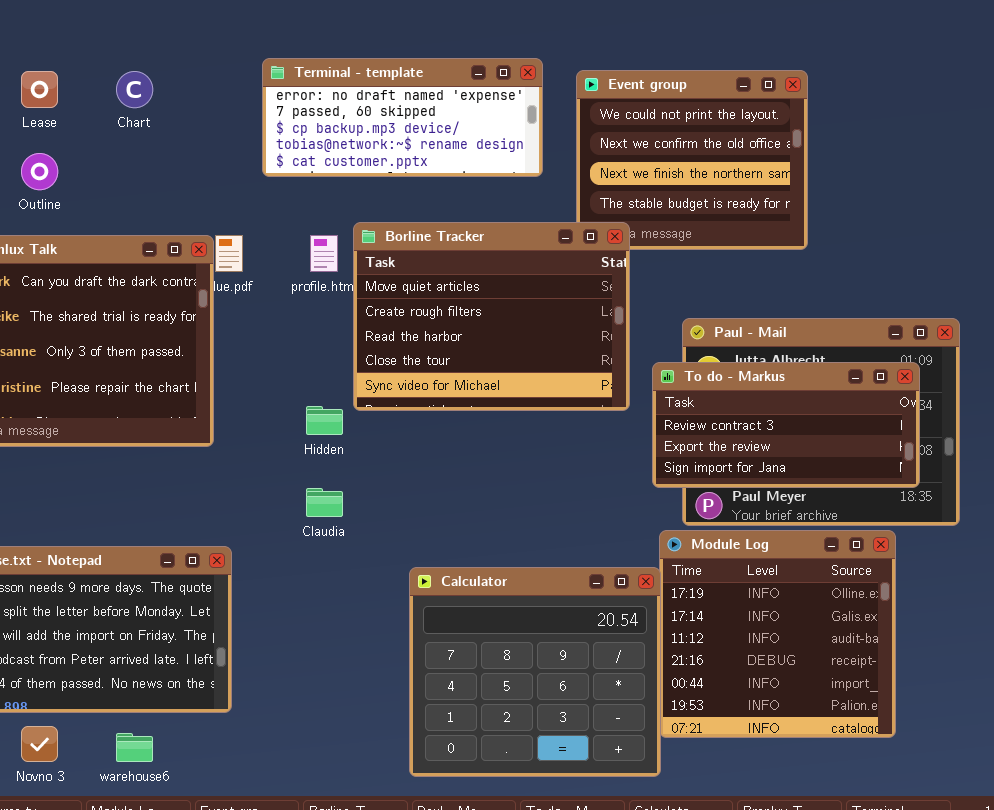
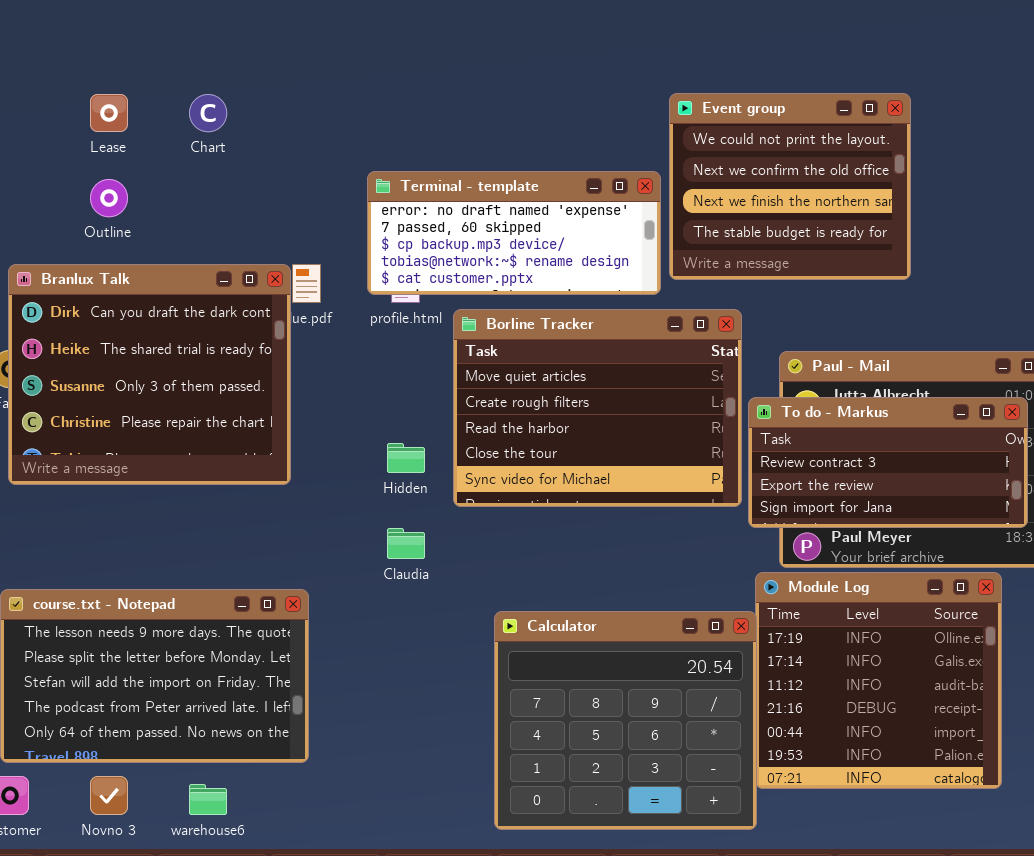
Terminal - template: [262,58,543,177] -> [367,171,661,295], moved
Borline Tracker: [353,222,630,411] -> [453,309,742,507], moved

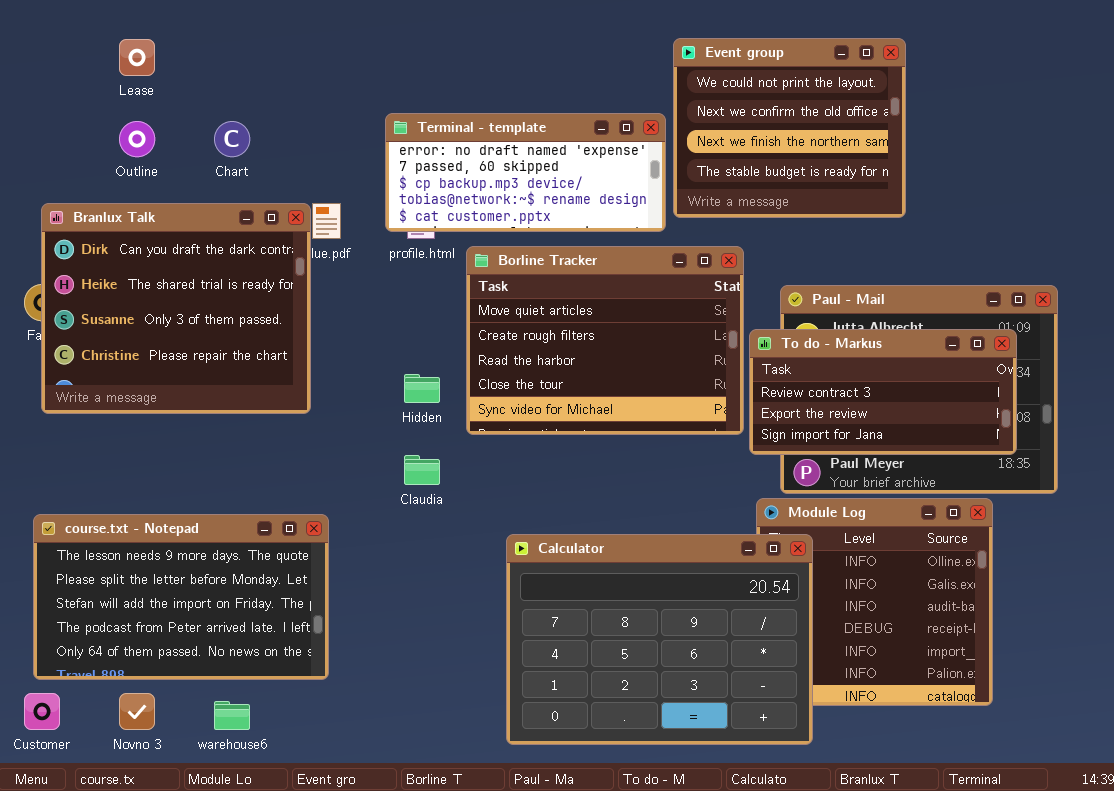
Chart: [189,94,227,132] -> [214,121,250,157], moved
Calculator: [494,611,757,830] -> [506,534,813,745], resized

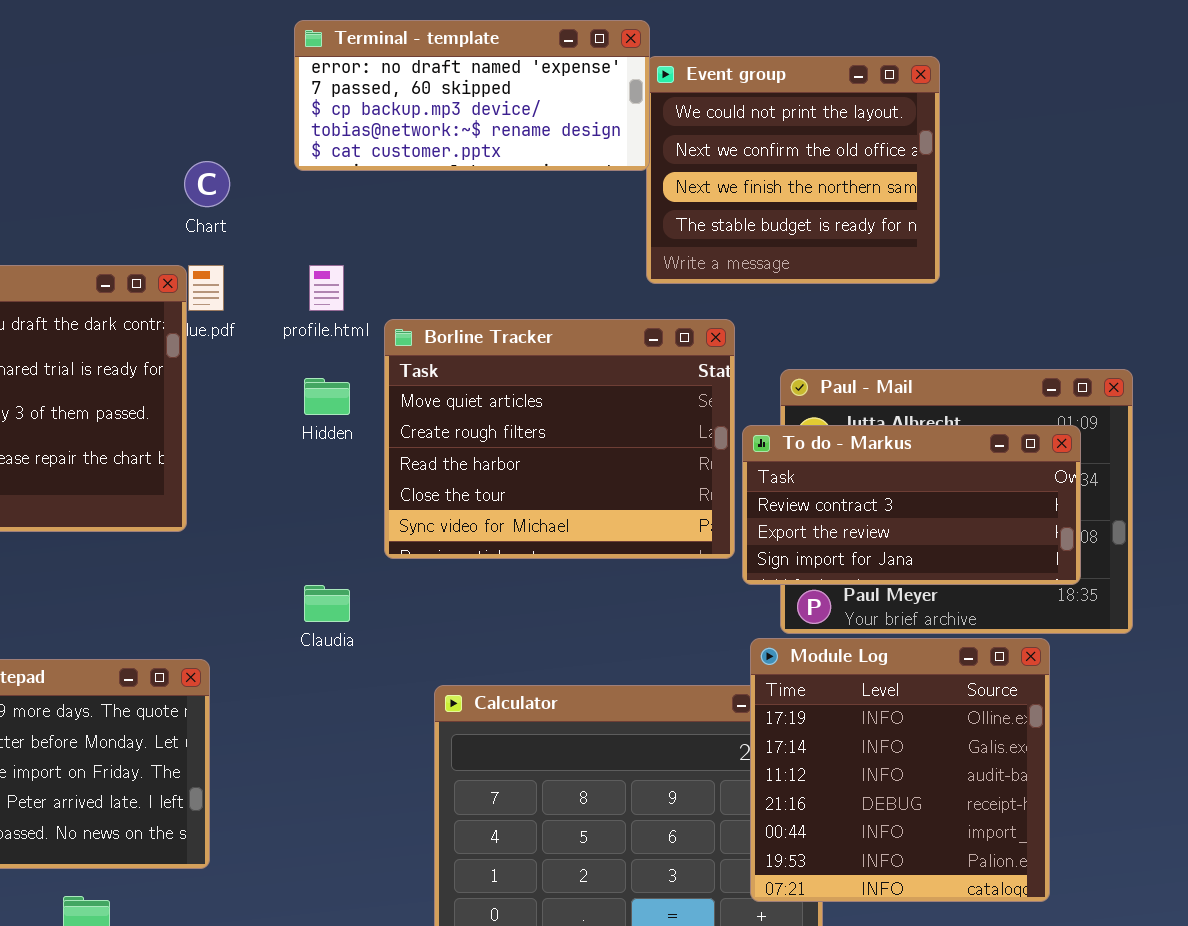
Terminal - template: [385,113,666,232] -> [294,20,650,171], moved
Chart: [214,121,250,157] -> [184,161,230,207], moved
Hidden: [404,374,440,403] -> [304,378,350,415], moved
Module Log: [756,498,993,706] -> [750,638,1050,902], raised

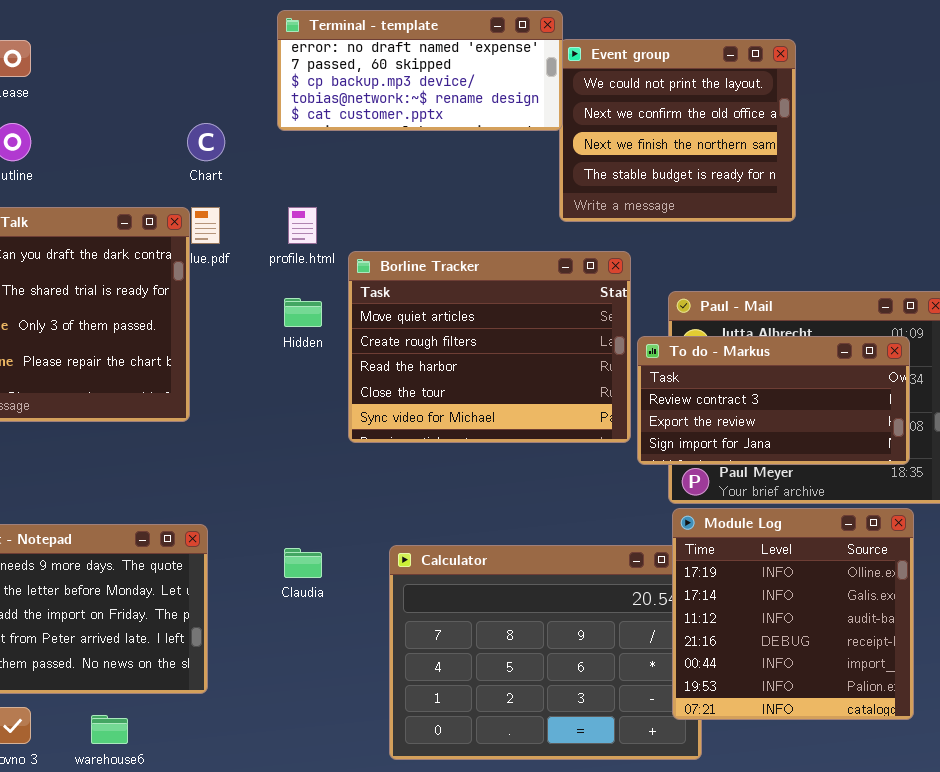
Claudia: [304,585,350,622] -> [284,548,322,578], moved
Module Log: [750,638,1050,902] -> [672,508,914,720], moved

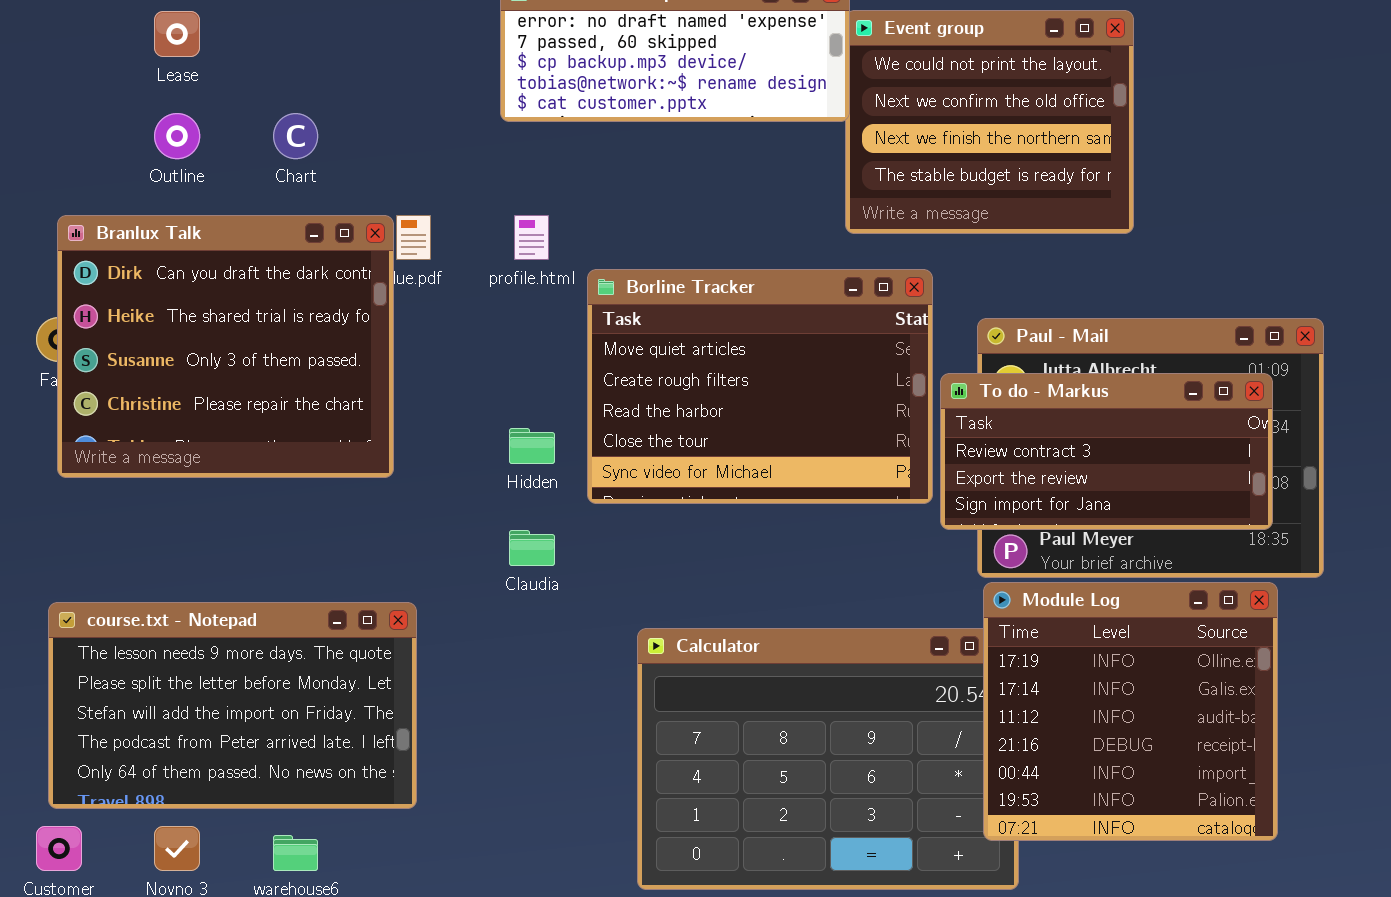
Chart: [187,123,225,161] -> [273,113,318,159], moved
Hidden: [284,298,322,327] -> [509,428,555,464], moved
Claudia: [284,548,322,578] -> [509,530,555,566], moved

